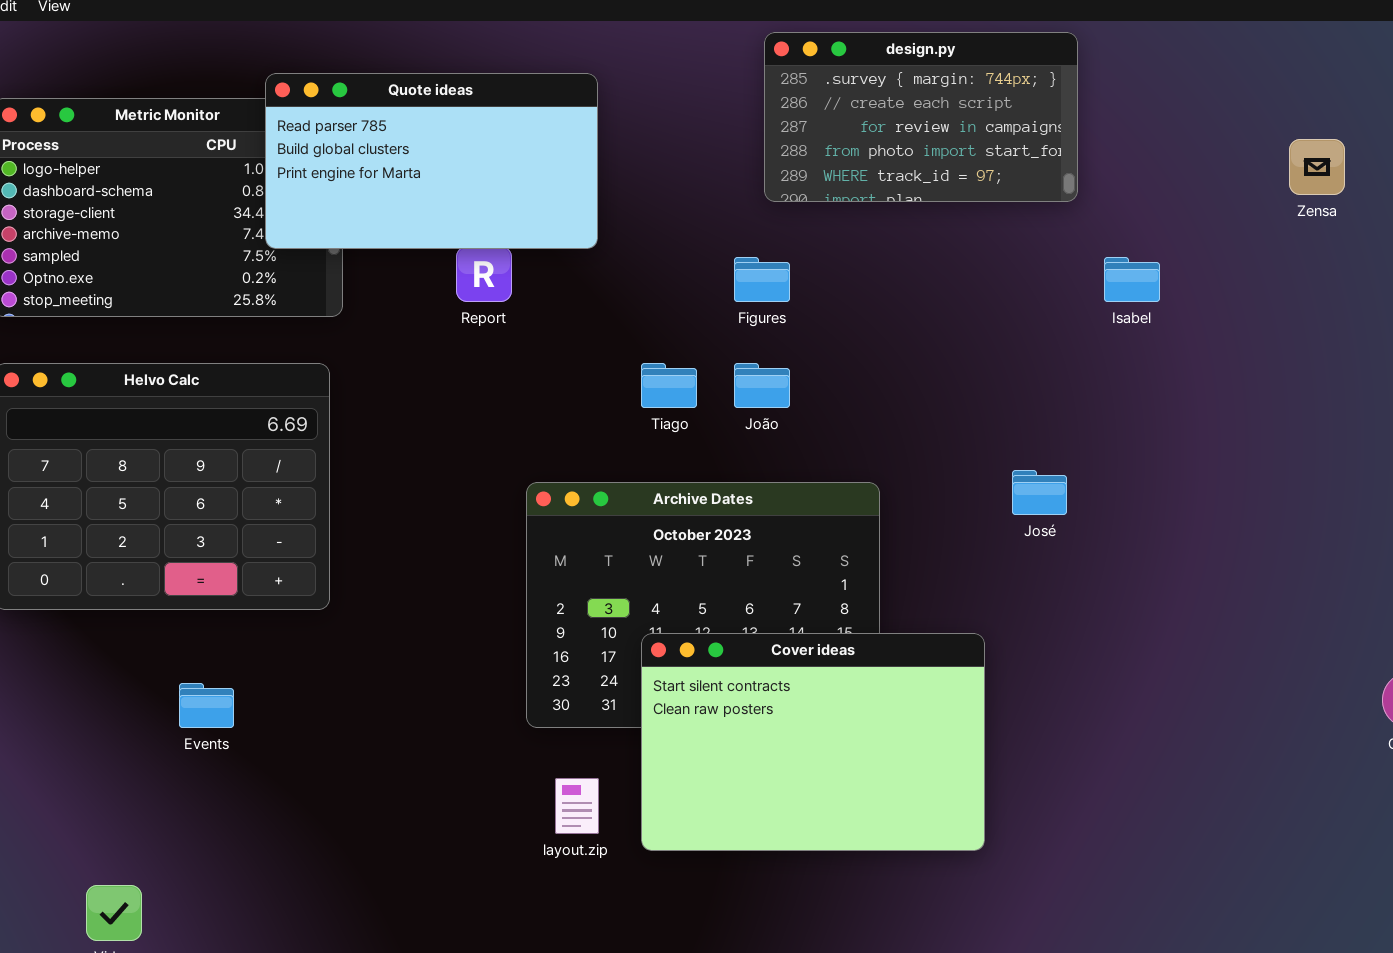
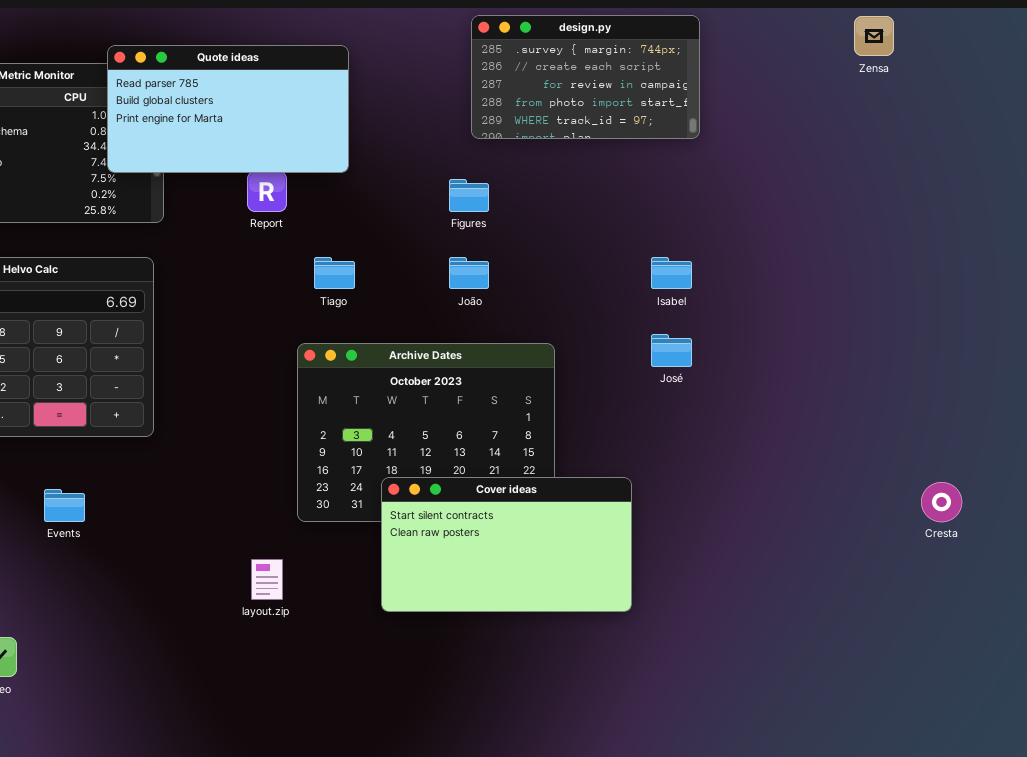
Zensa: [1289,139,1345,195] -> [854,16,894,56], moved
Isabel: [1104,257,1160,302] -> [651,257,692,289], moved
Tiago: [641,363,697,408] -> [314,257,355,289], moved
Cover ideas: [641,633,985,851] -> [381,477,632,612], resized
layout.zip: [555,778,599,834] -> [251,559,283,600], moved

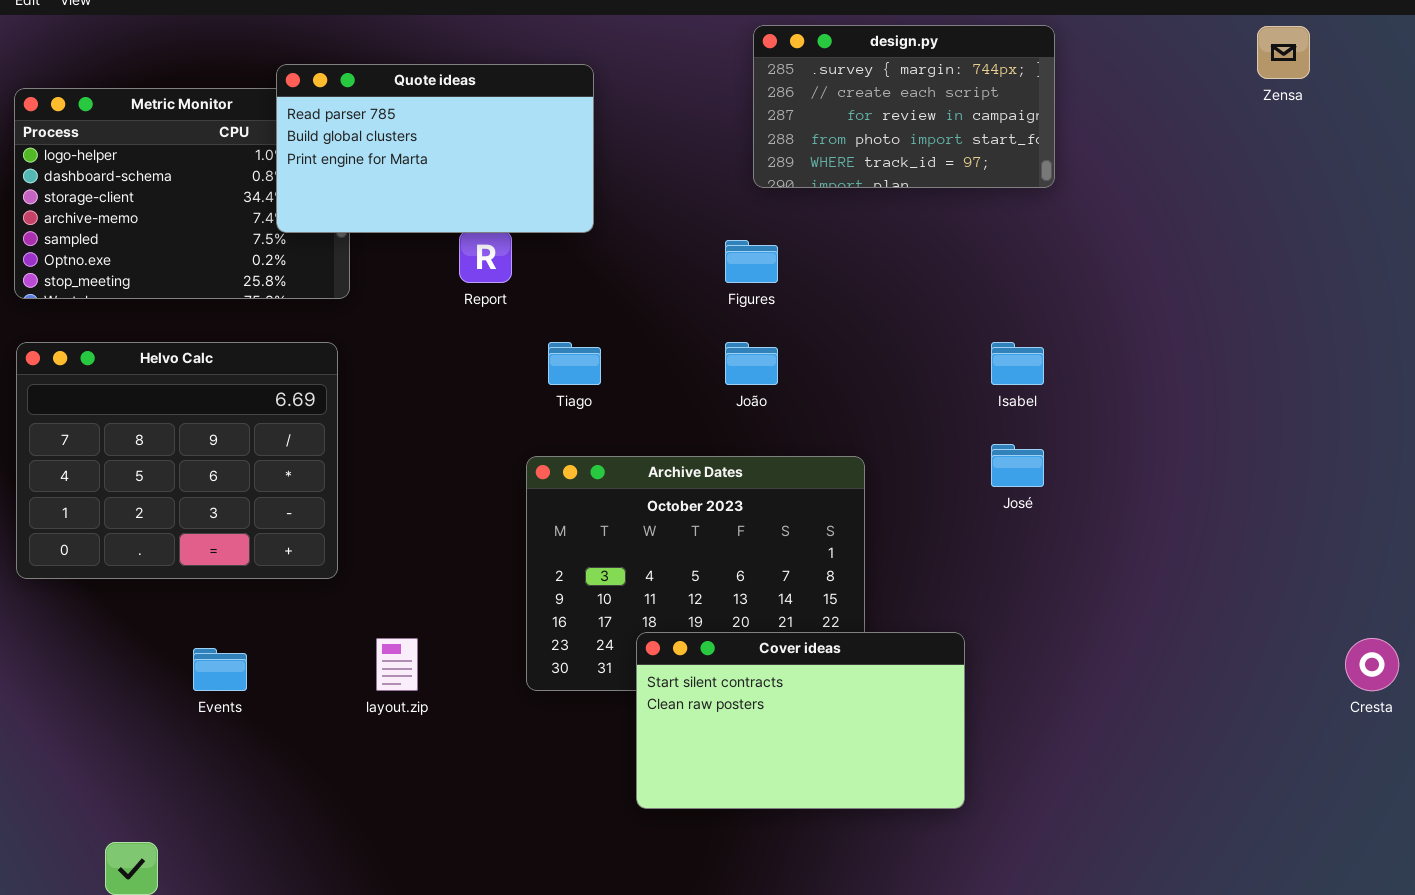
layout.zip: [251,559,283,600] -> [376,638,418,691], moved

